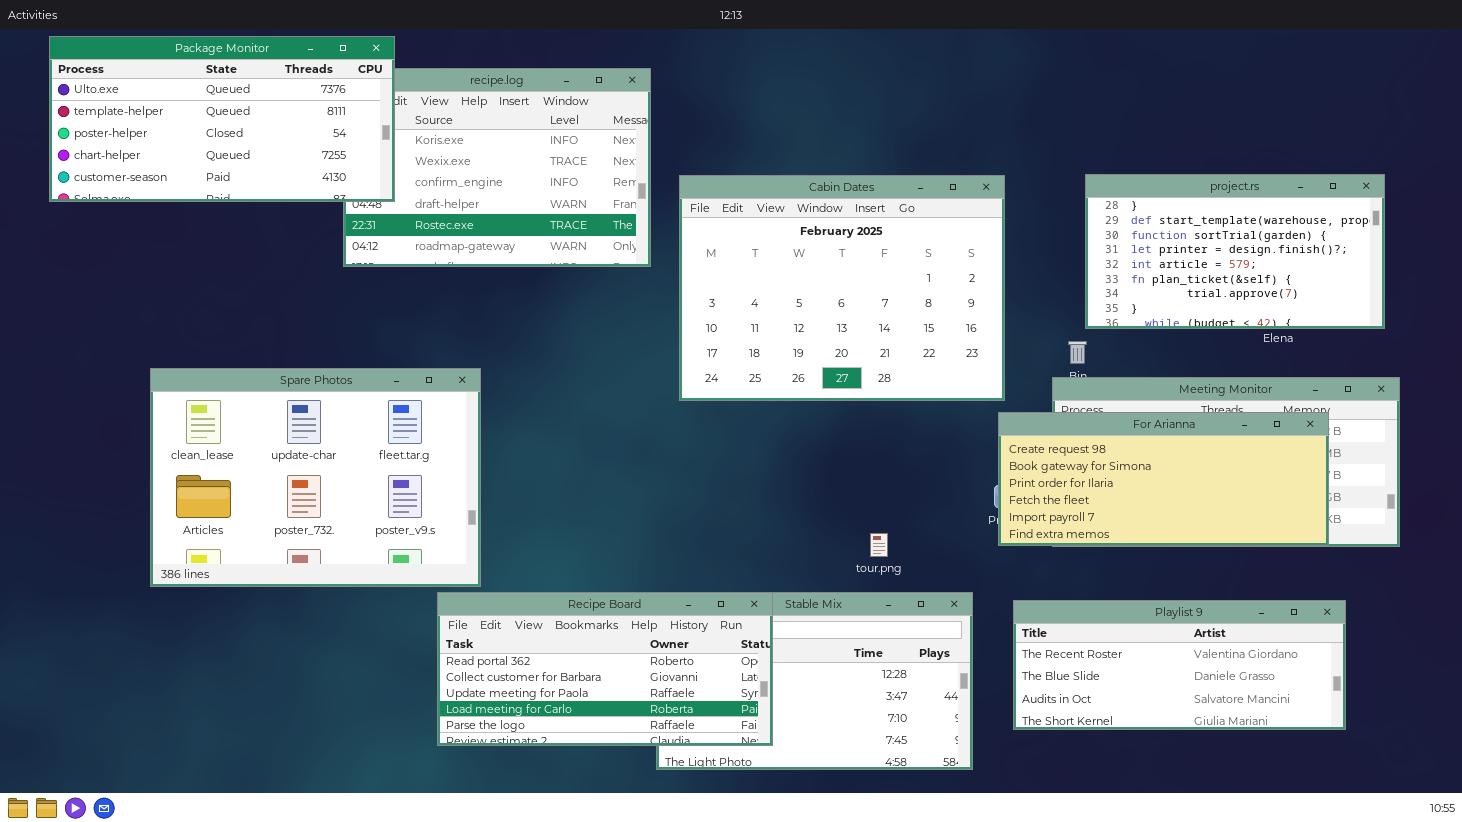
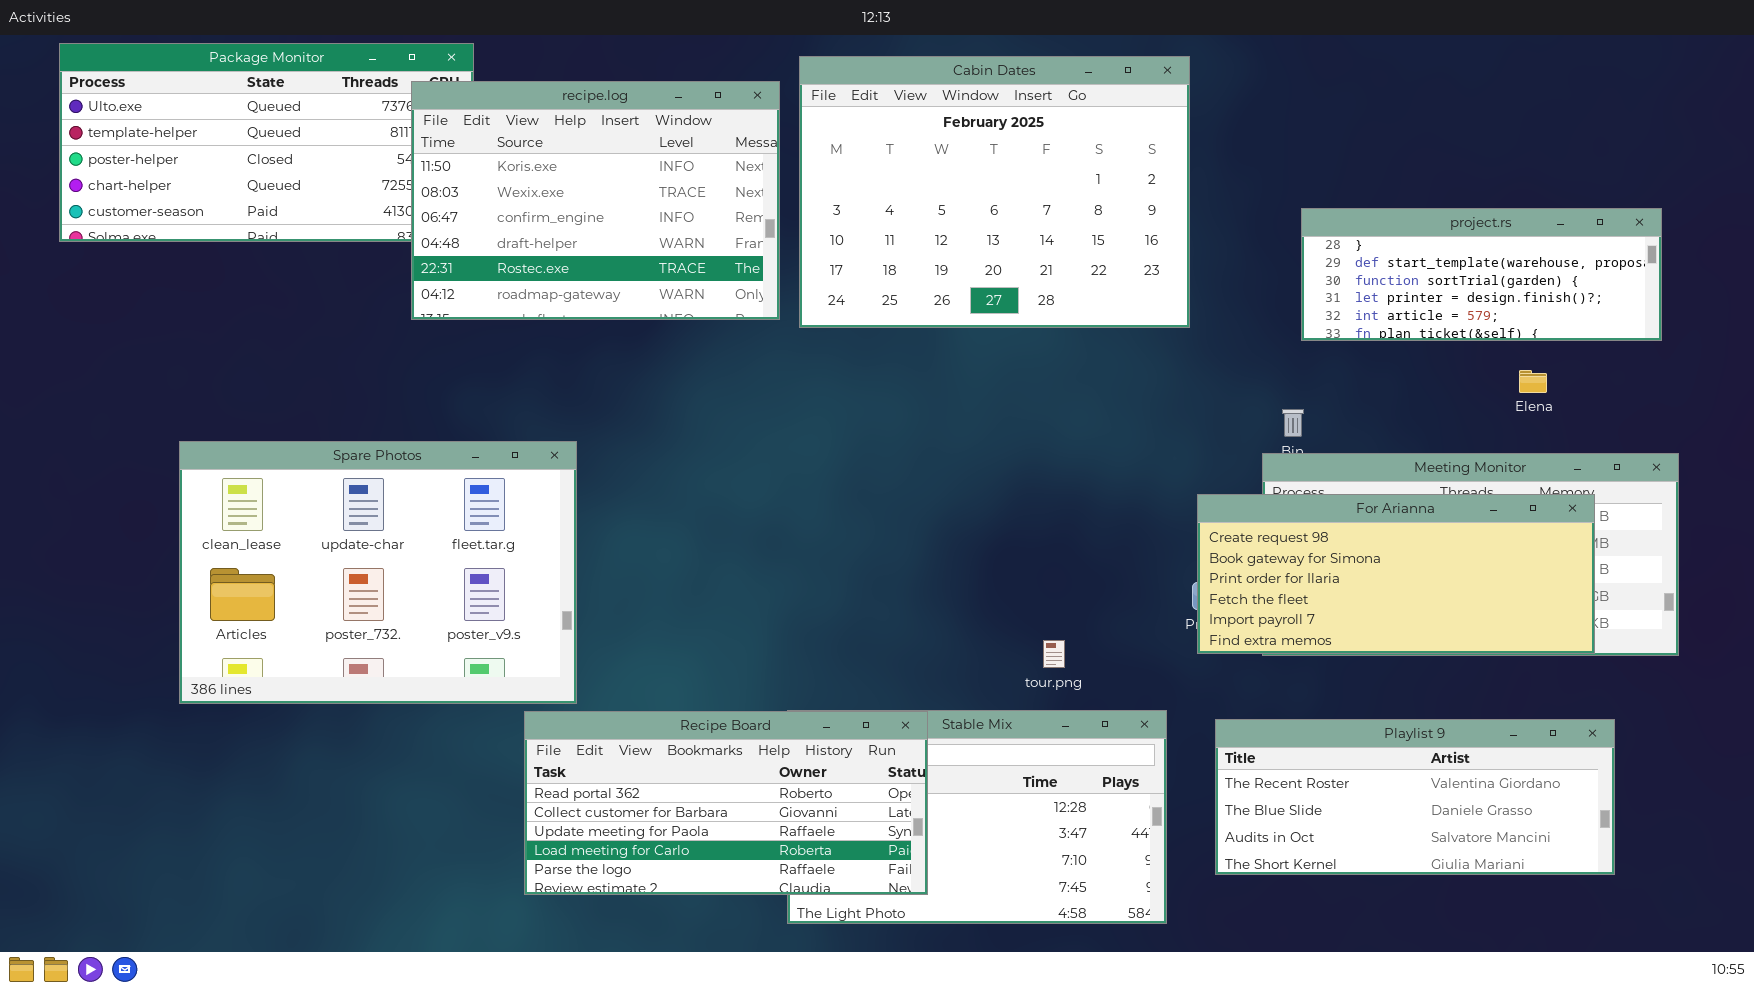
recipe.log: [343,68,651,267] -> [411,81,780,320], raised
project.rs: [1085,174,1385,329] -> [1301,208,1662,341], resized
Cabin Dates: [679,175,1005,401] -> [799,56,1190,328], moved

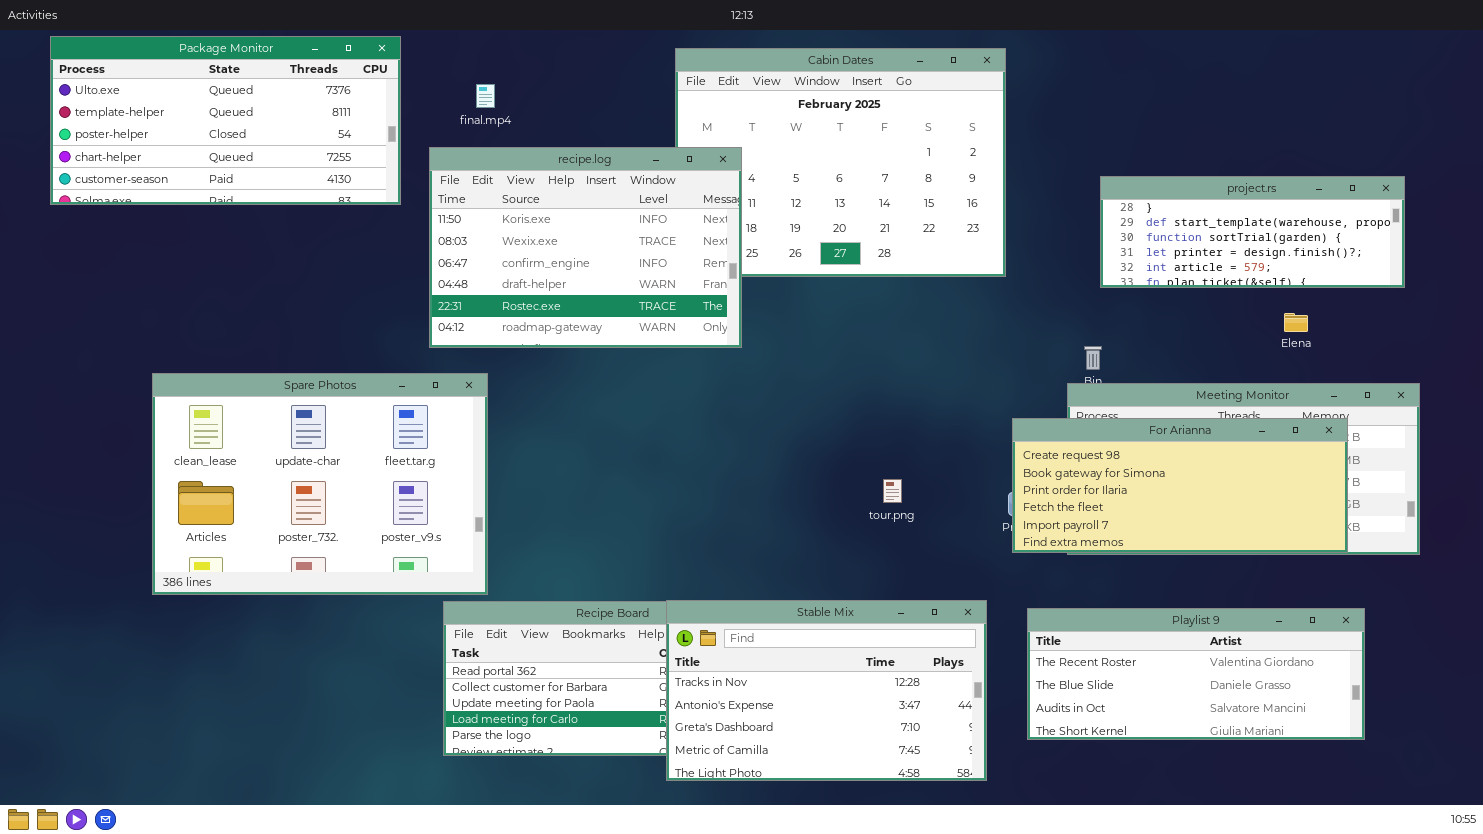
recipe.log: [411,81,780,320] -> [429,147,742,348], moved
tour.png: [1043,640,1065,668] -> [883,479,902,503], moved
Stable Mix: [787,710,1167,924] -> [666,600,987,781], raised

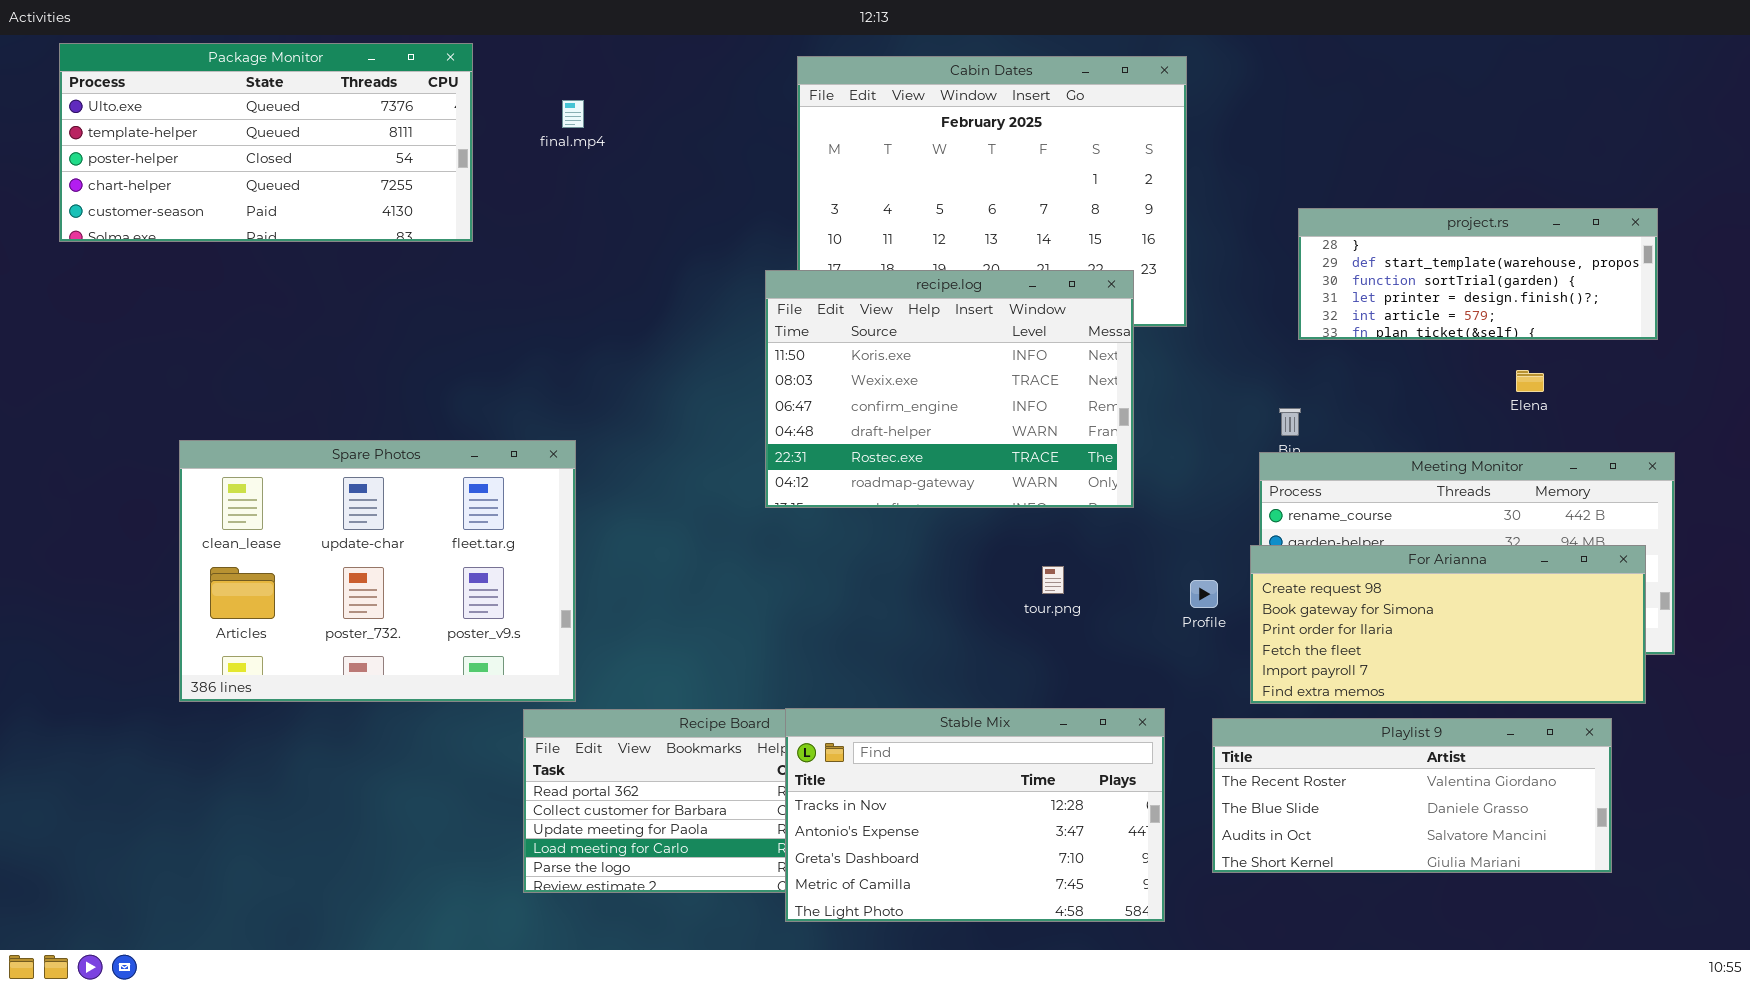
recipe.log: [429,147,742,348] -> [765,270,1134,508], moved
For Arianna: [1012,418,1348,553] -> [1250,545,1646,704], moved

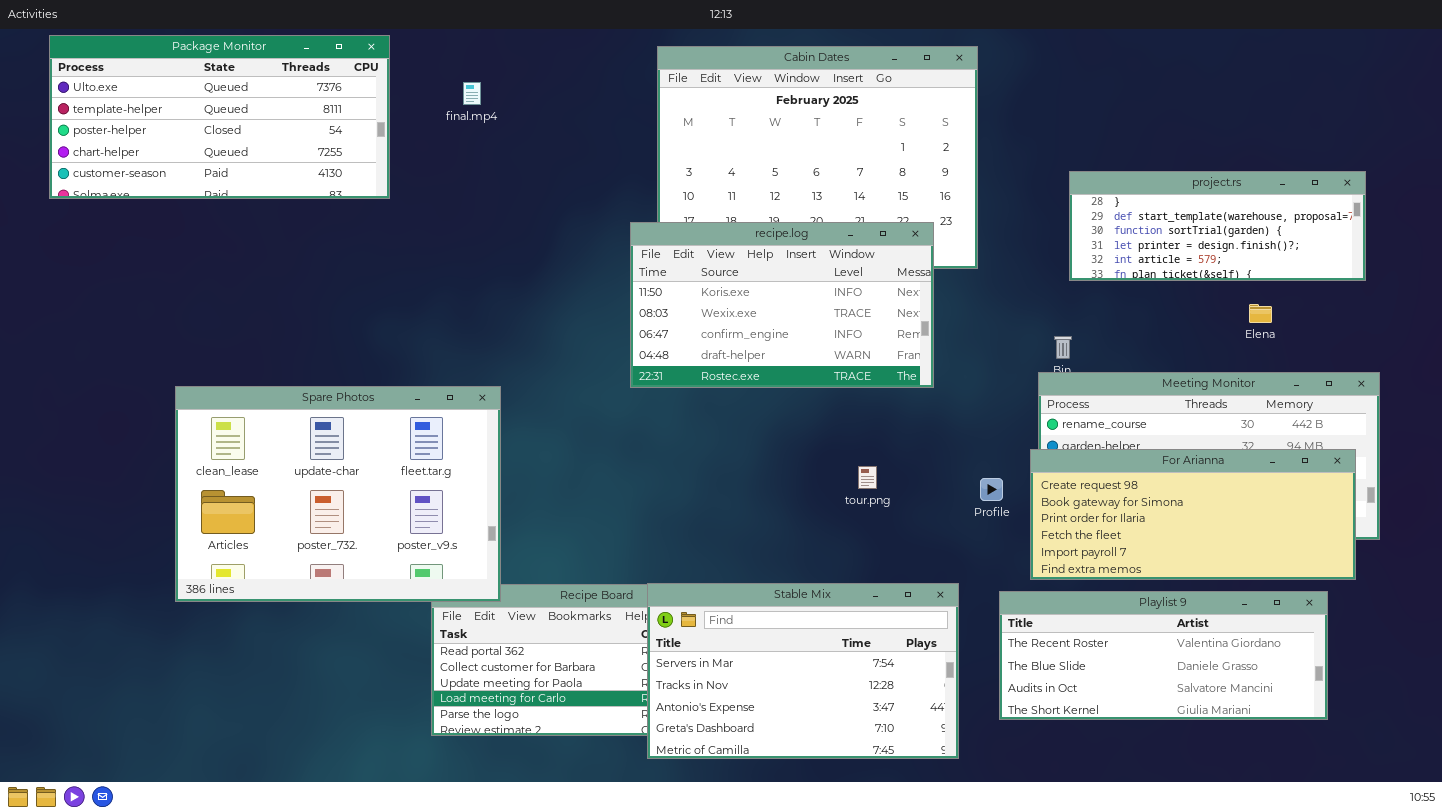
recipe.log: [765,270,1134,508] -> [630,222,934,388], resized
Spare Photos: [179,440,576,702] -> [175,386,501,602], moved
Stable Mix: [785,708,1165,922] -> [647,583,959,759], scrolled up 1 row

